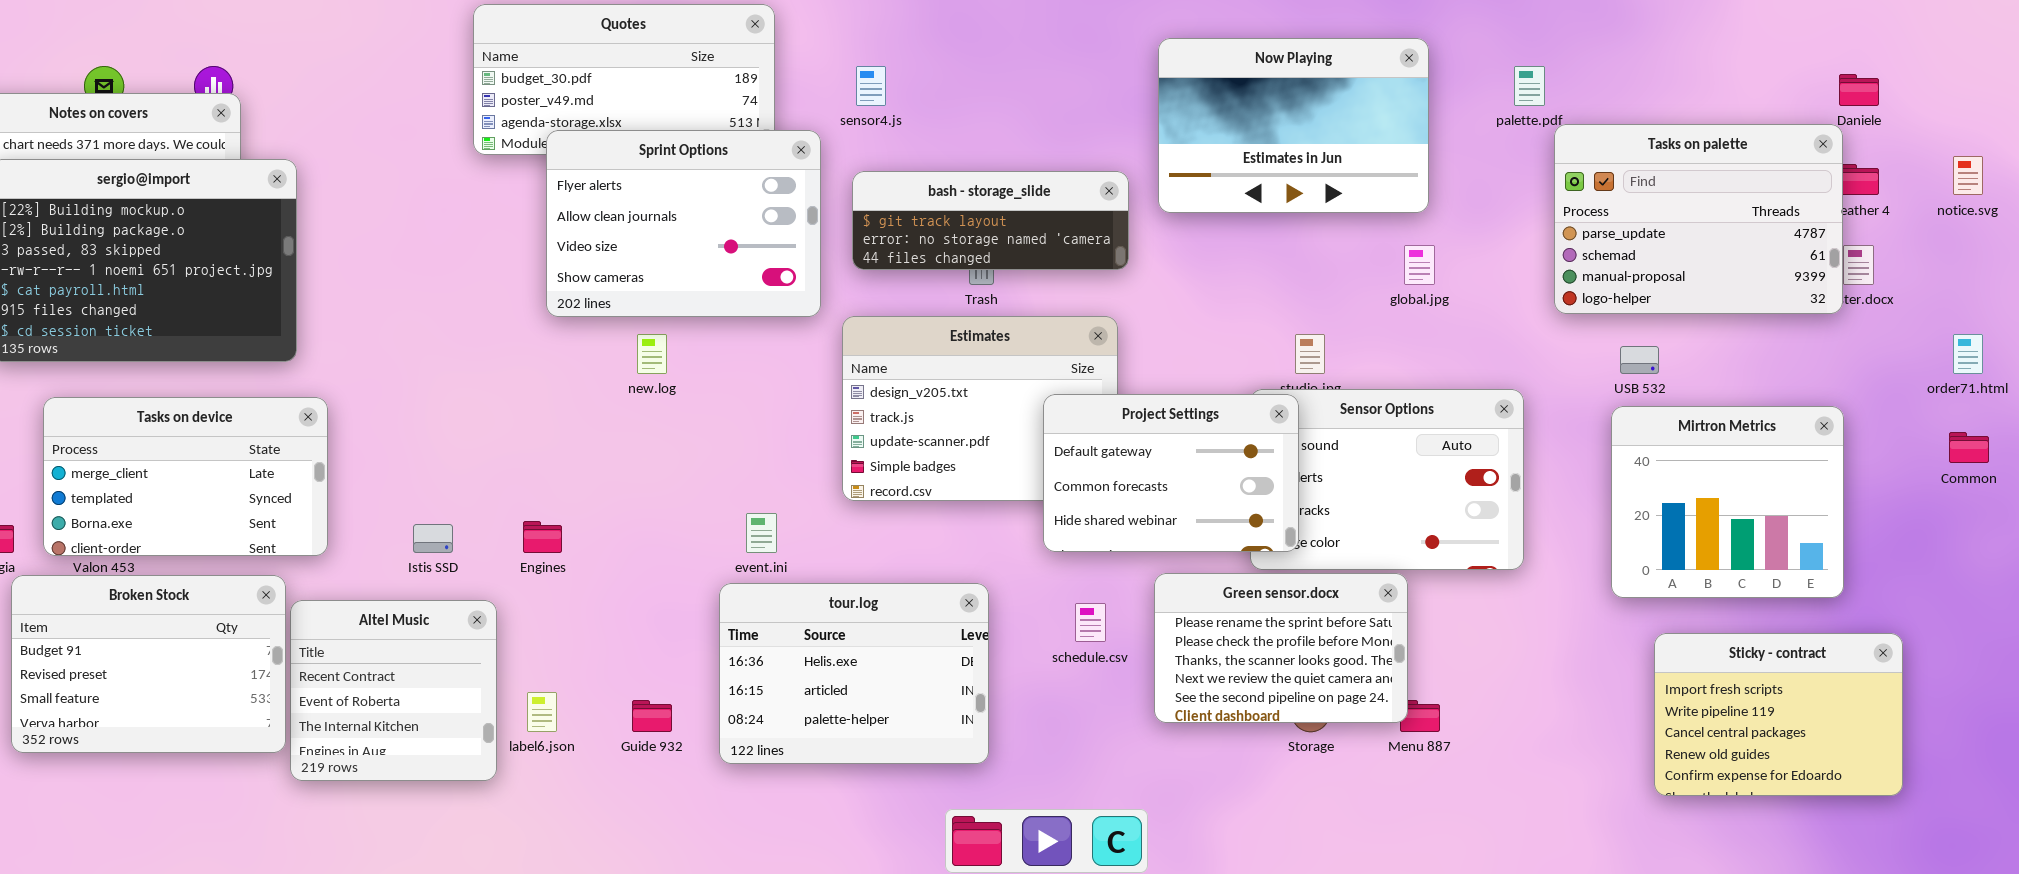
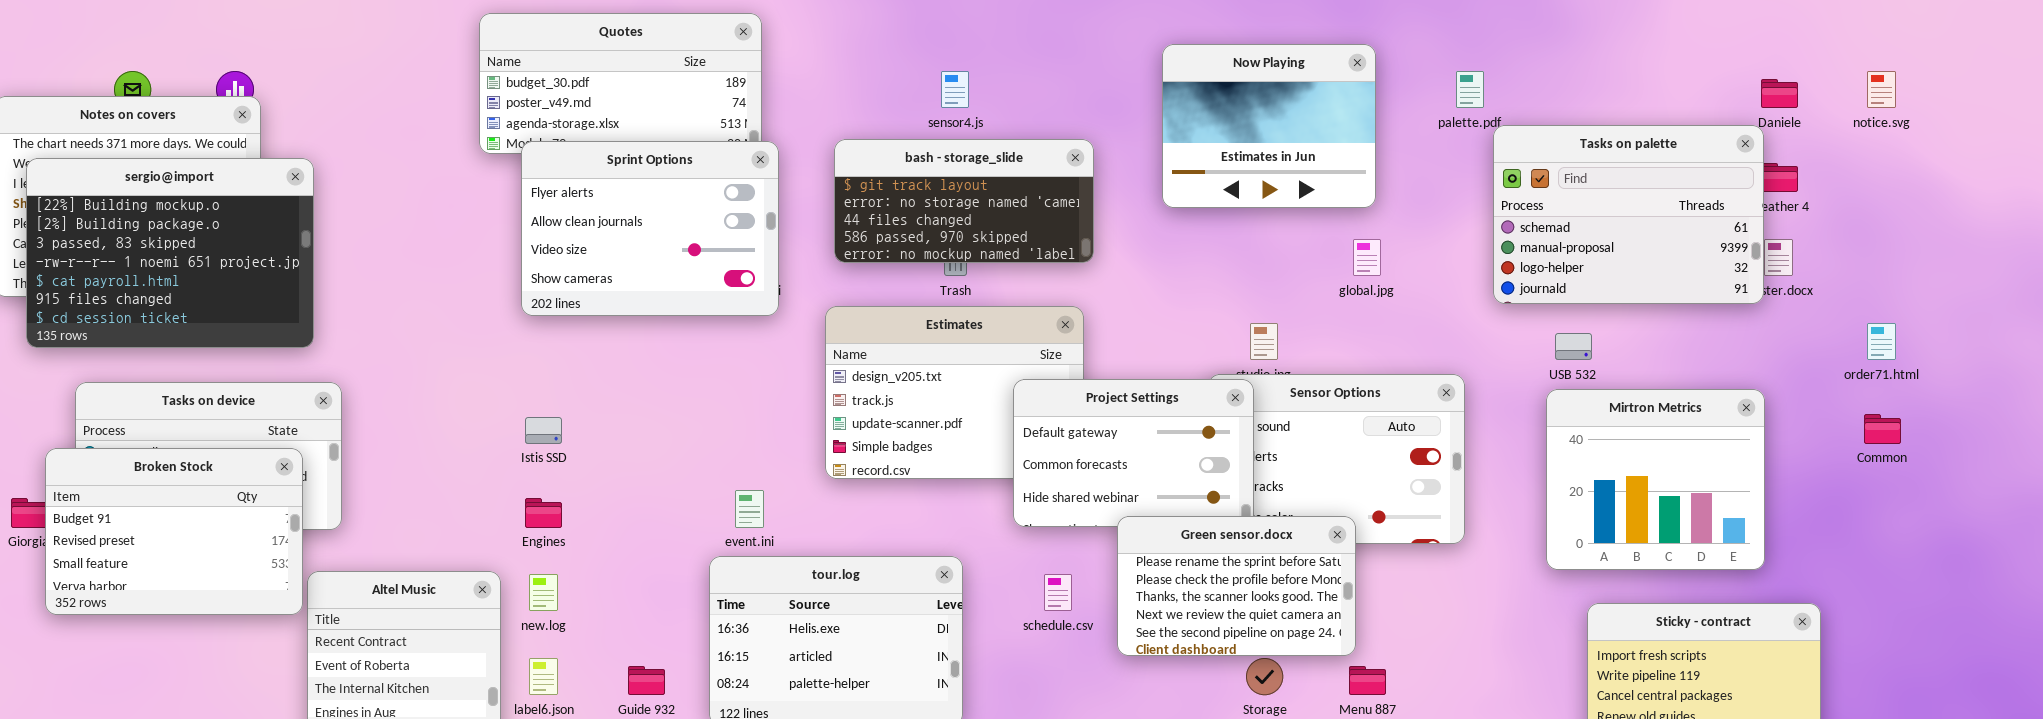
Now Playing: [1158,38,1429,213] -> [1162,44,1376,208], resized
sensor4.js: [856,66,886,106] -> [941,71,969,108], moved
Tasks on palette: [1554,124,1843,314] -> [1493,125,1764,304], scrolled down 1 row
Sprint Options: [546,130,821,317] -> [521,141,779,316], moved
notice.svg: [1953,156,1983,195] -> [1867,71,1896,108], moved
bash - storage_slide: [852,171,1129,270] -> [834,139,1094,263], resized
new.log: [637,334,667,374] -> [529,574,558,611], moved
Istis SSD: [413,524,453,553] -> [525,417,562,444], moved
Green sensor.docx: [1154,573,1408,723] -> [1117,516,1356,656], moved
Broken Stock: [11,575,286,753] -> [45,448,303,615], moved

